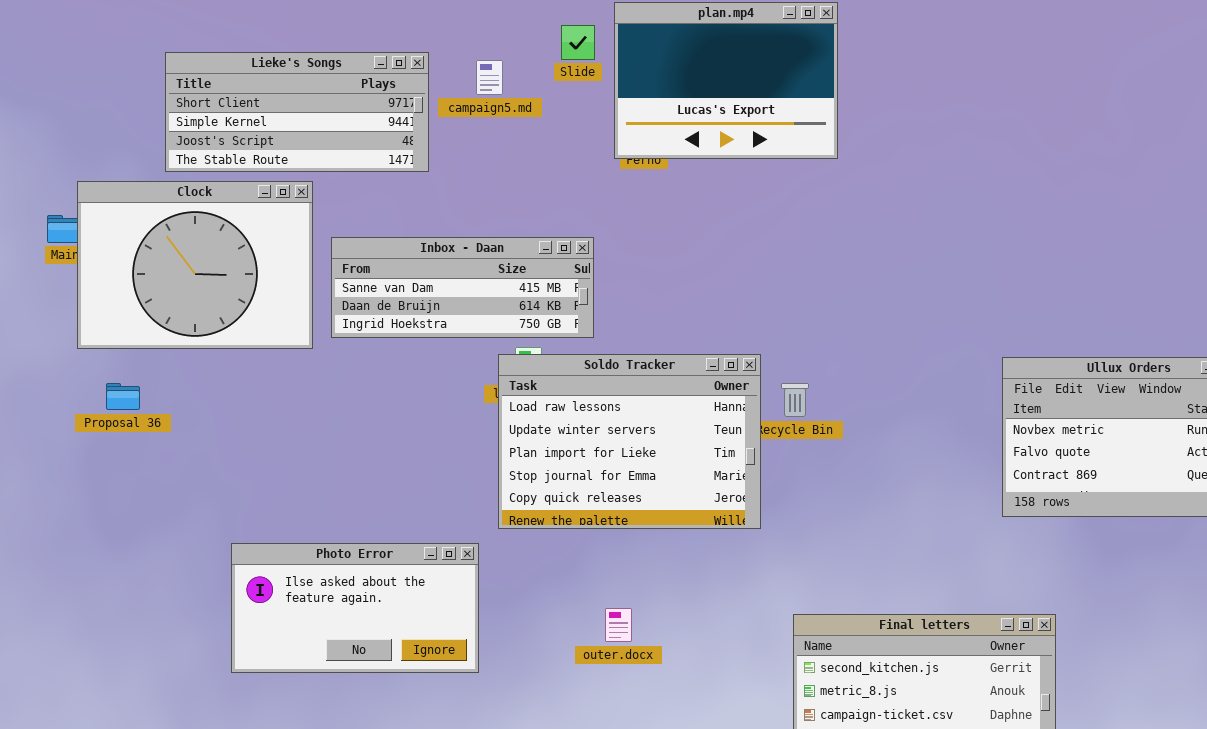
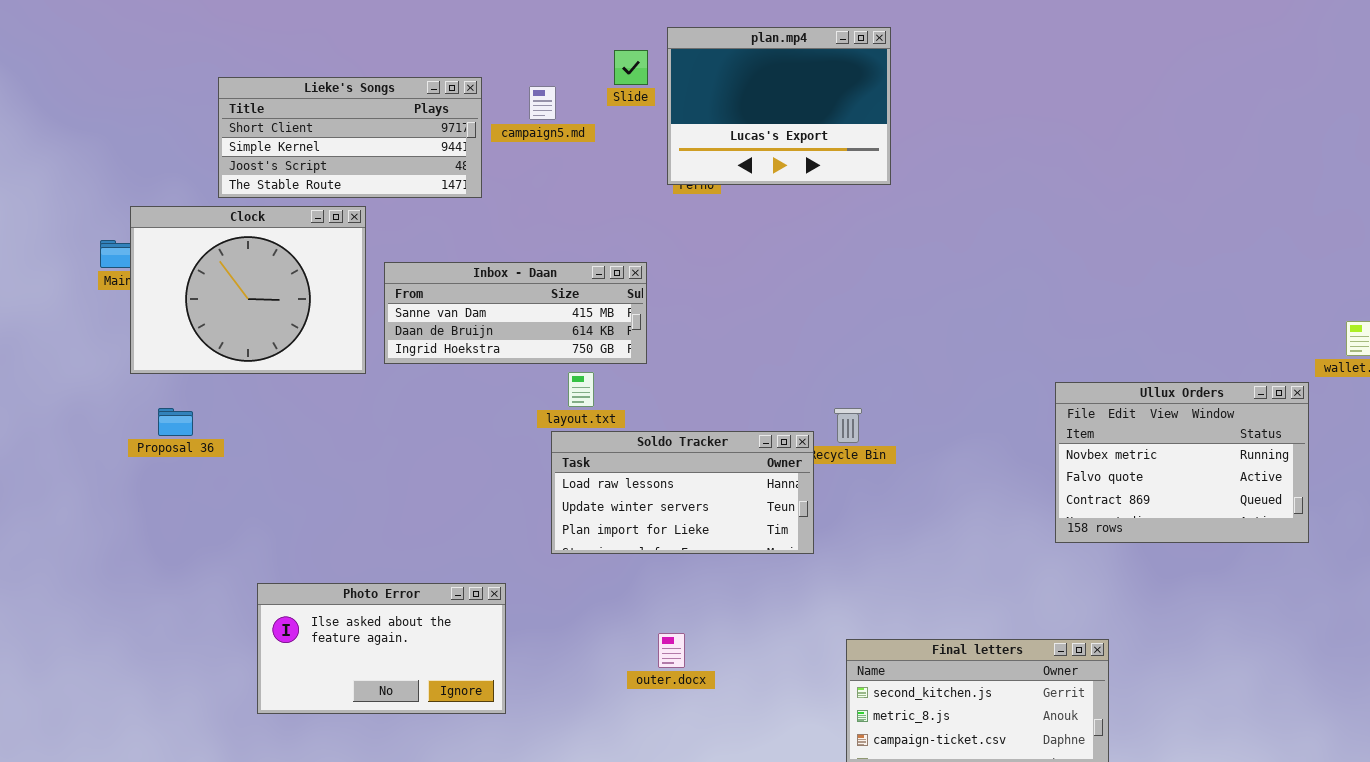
Soldo Tracker: [498,354,761,529] -> [551,431,814,554], resized
Photo Error: [231,543,479,673] -> [257,583,506,714], moved

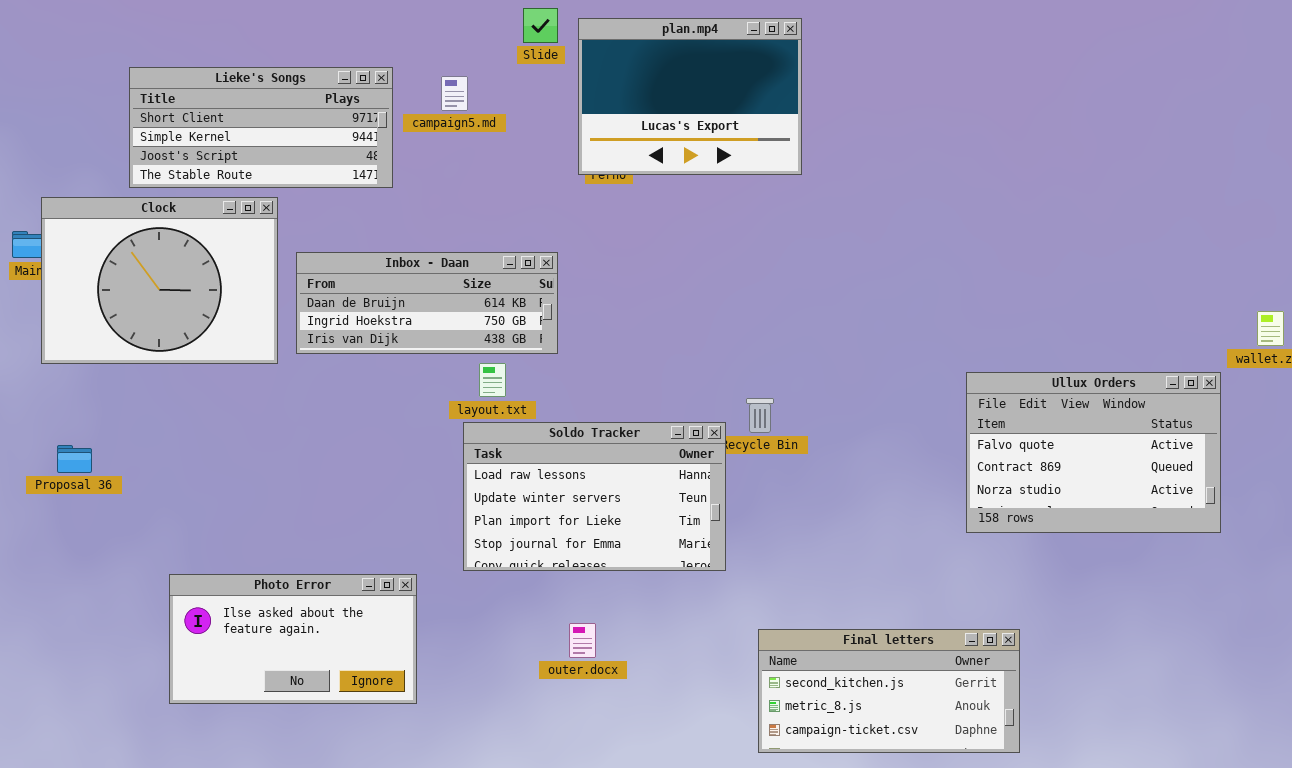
Slide: [614,50,648,85] -> [523,8,558,43], moved
Inbox - Daan: [384,262,647,364] -> [296,252,558,354], scrolled down 1 row
Ullux Orders: [1055,382,1309,543] -> [966,372,1221,533], scrolled down 1 row
Proposal 36: [158,408,193,436] -> [57,445,92,473], moved
Soldo Tracker: [551,431,814,554] -> [463,422,726,571], resized

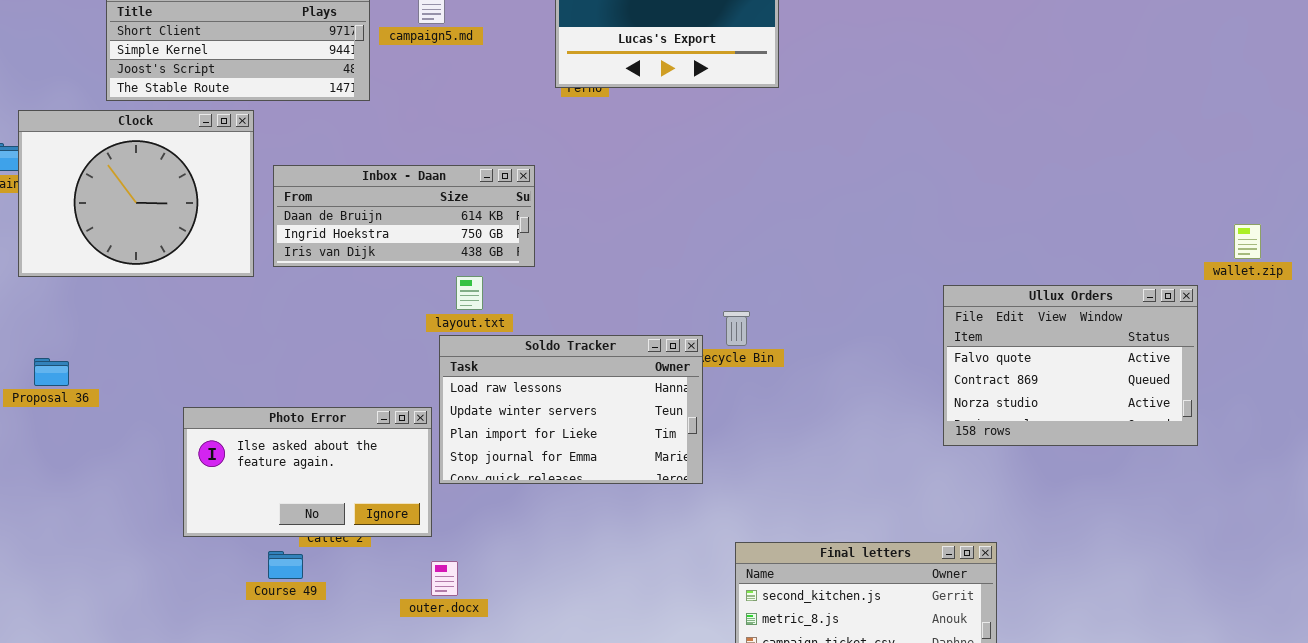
Photo Error: [169,574,417,704] -> [183,407,432,537], moved
outer.docx: [569,623,596,658] -> [431,561,458,596], moved

